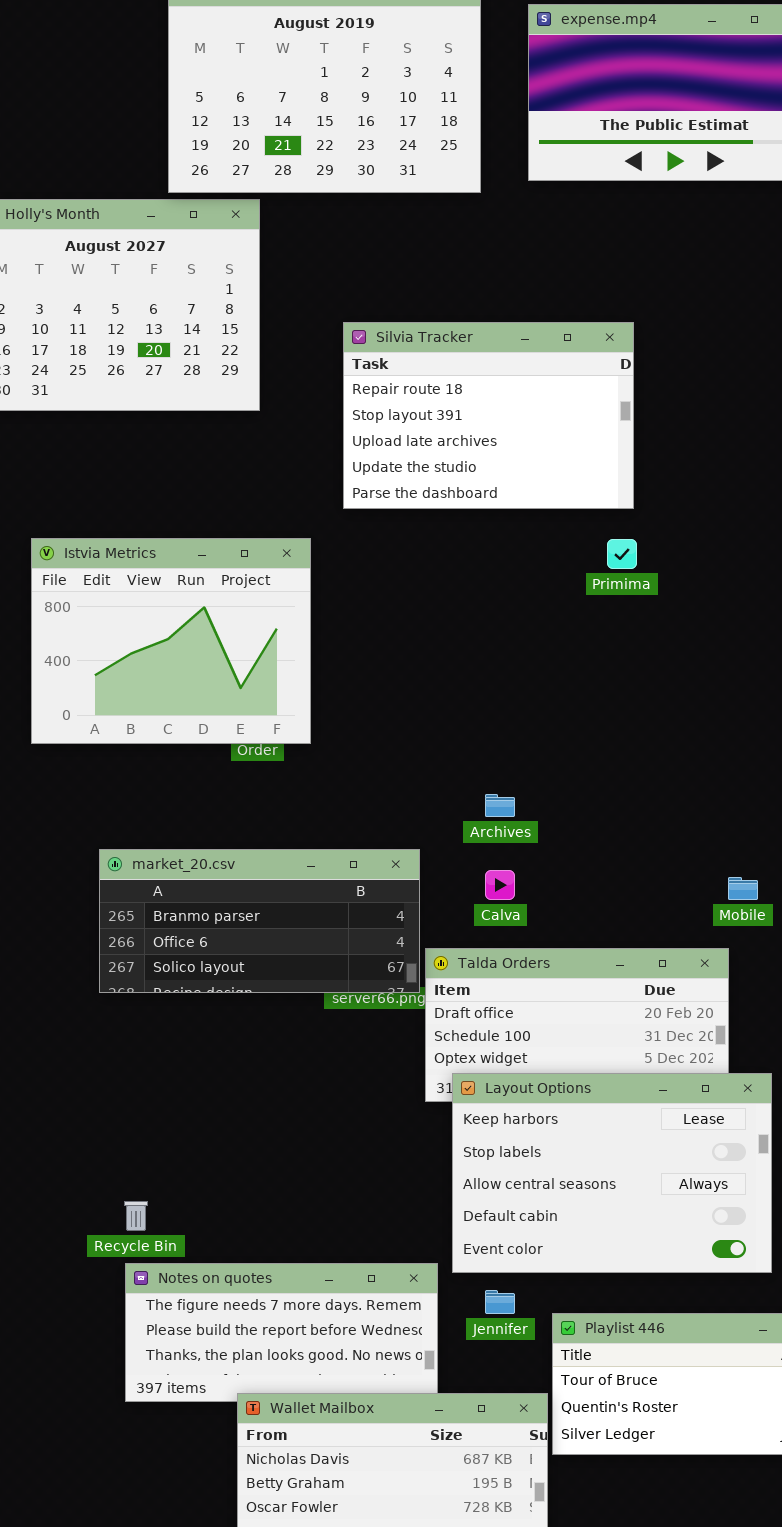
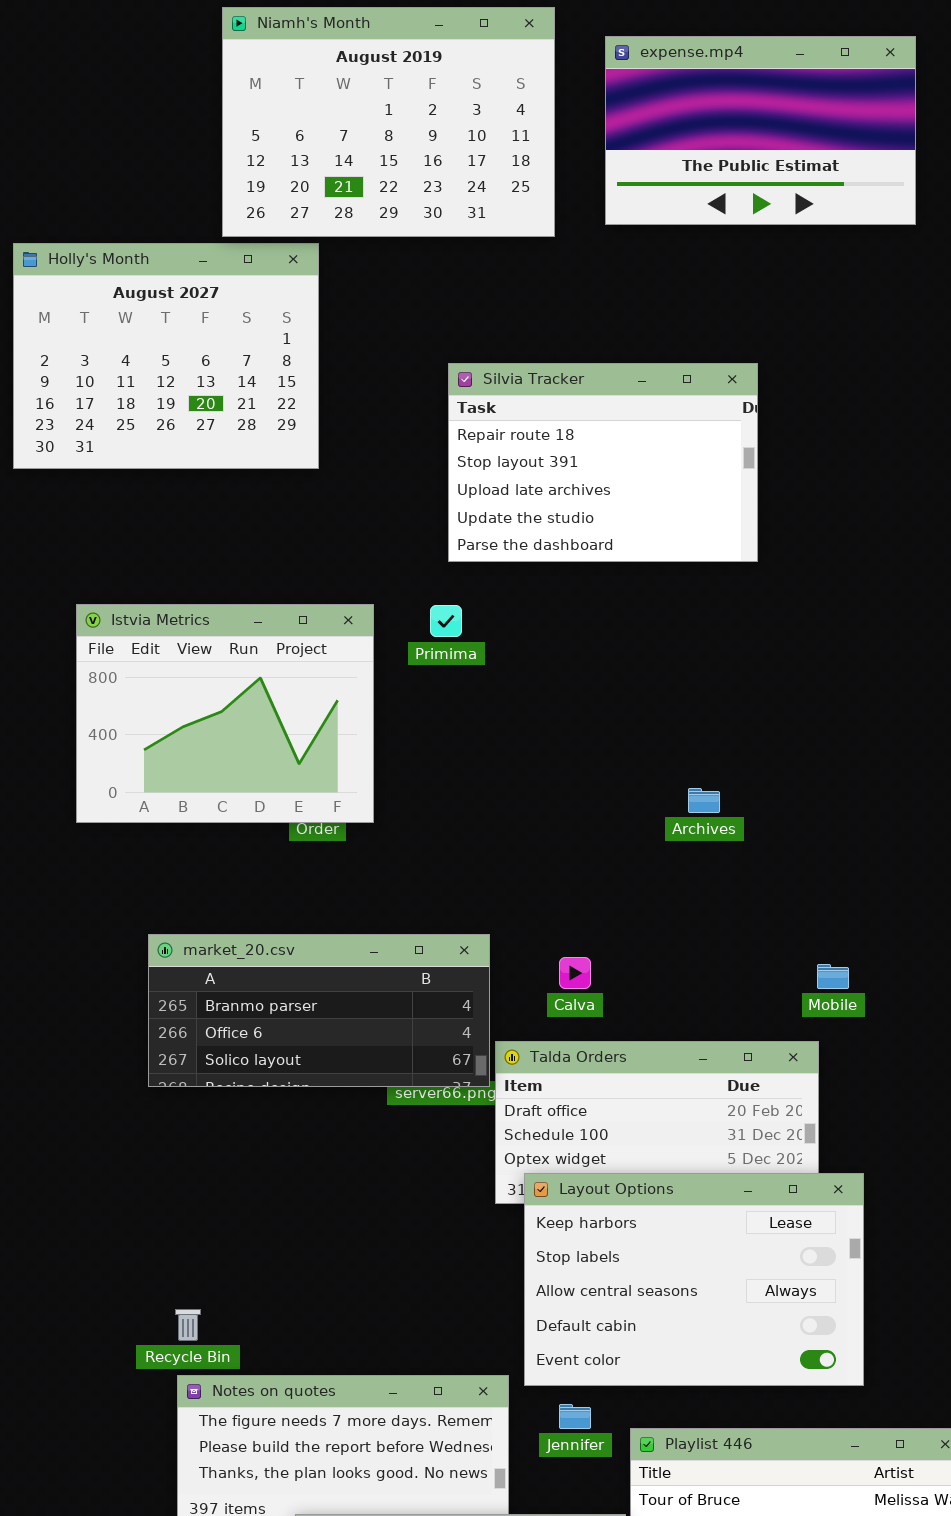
Silvia Tracker: [343,322,634,509] -> [448,363,758,562], moved
Primima: [607,539,637,569] -> [430,605,462,637], moved
Archives: [485,794,515,817] -> [688,788,720,813], moved

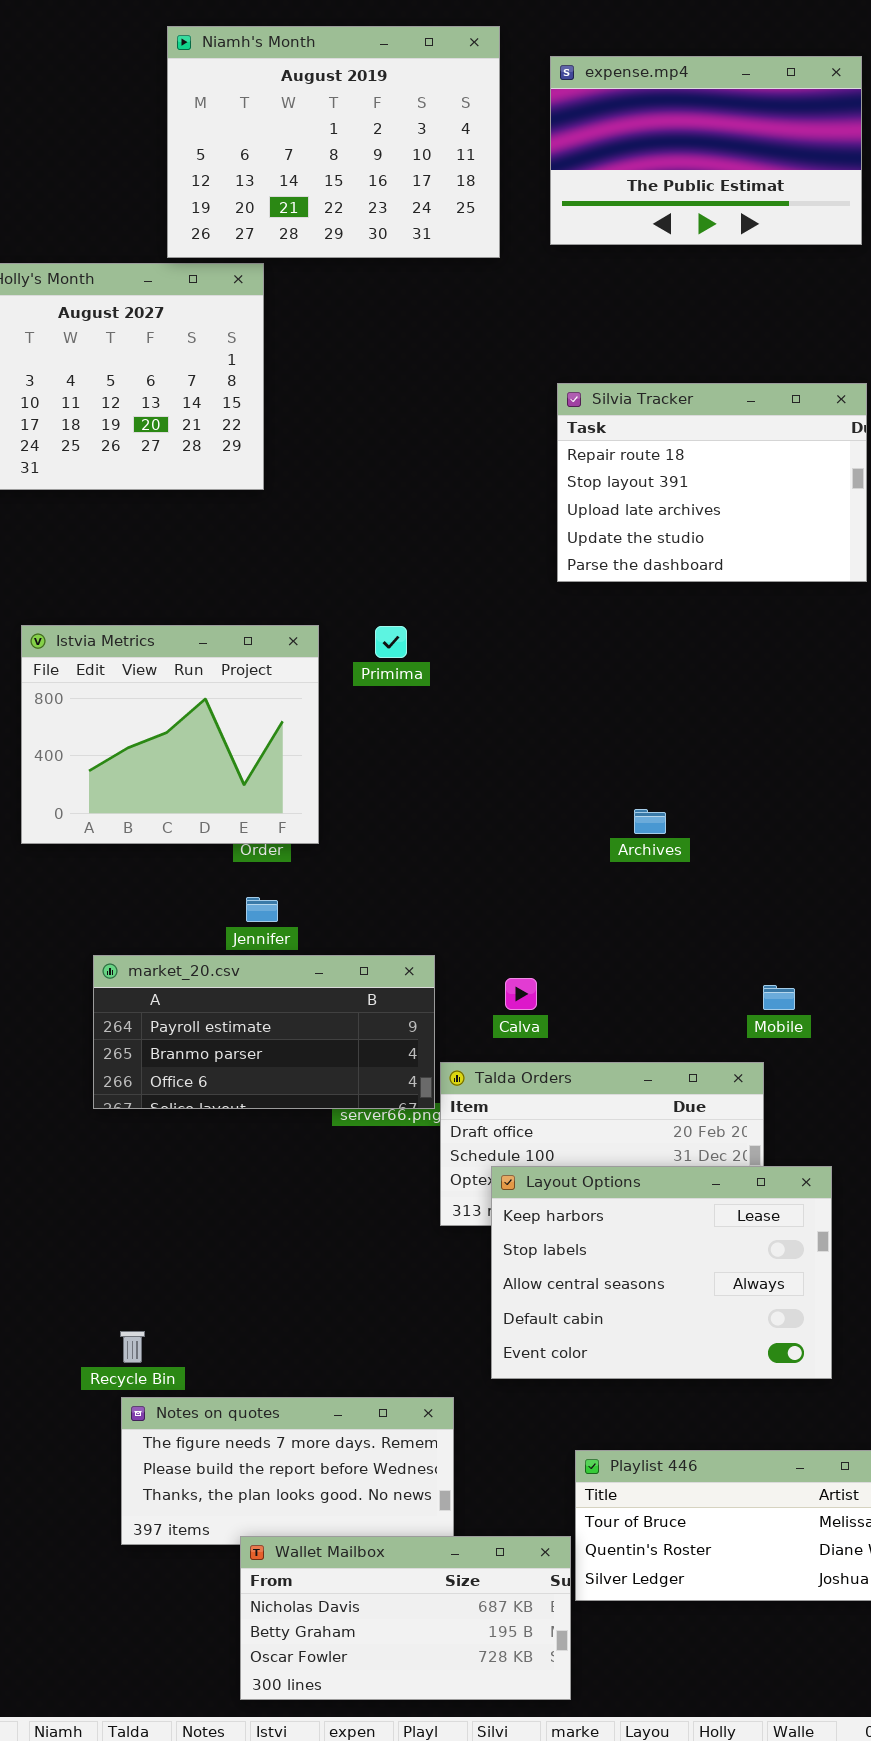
Silvia Tracker: [448,363,758,562] -> [557,383,867,582], moved
market_20.csv: [148,934,490,1087] -> [93,955,435,1109], scrolled up 1 row
Layout Options: [524,1173,864,1386] -> [491,1166,832,1379], moved
Jennifer: [559,1404,591,1429] -> [246,897,278,922], moved

